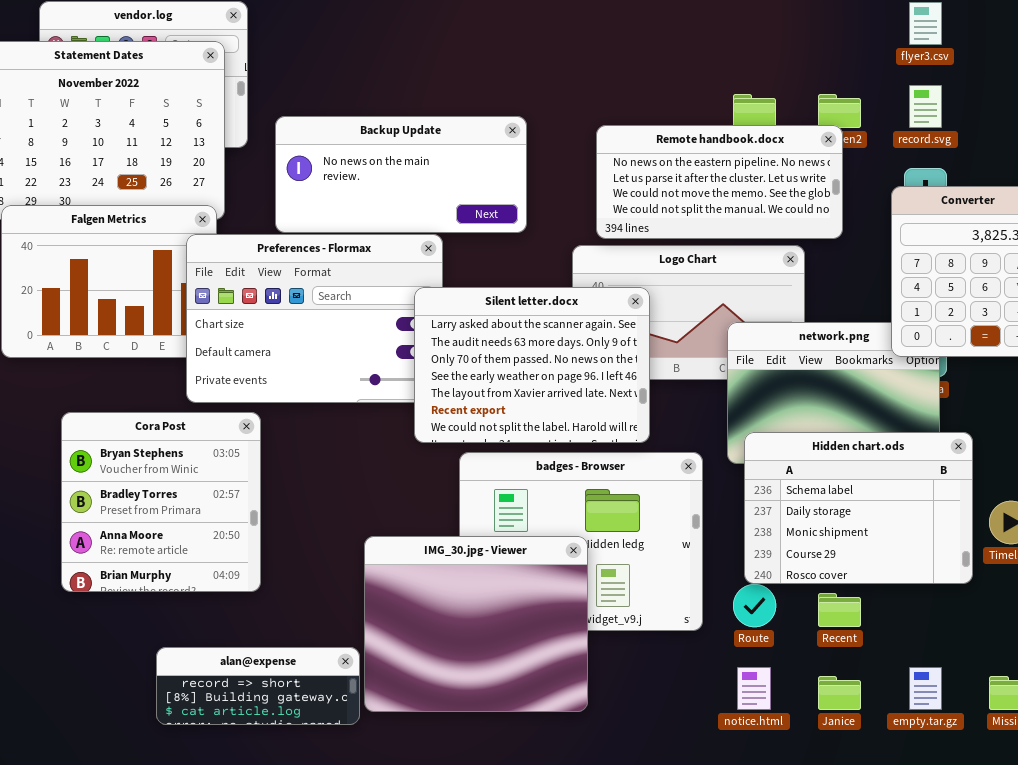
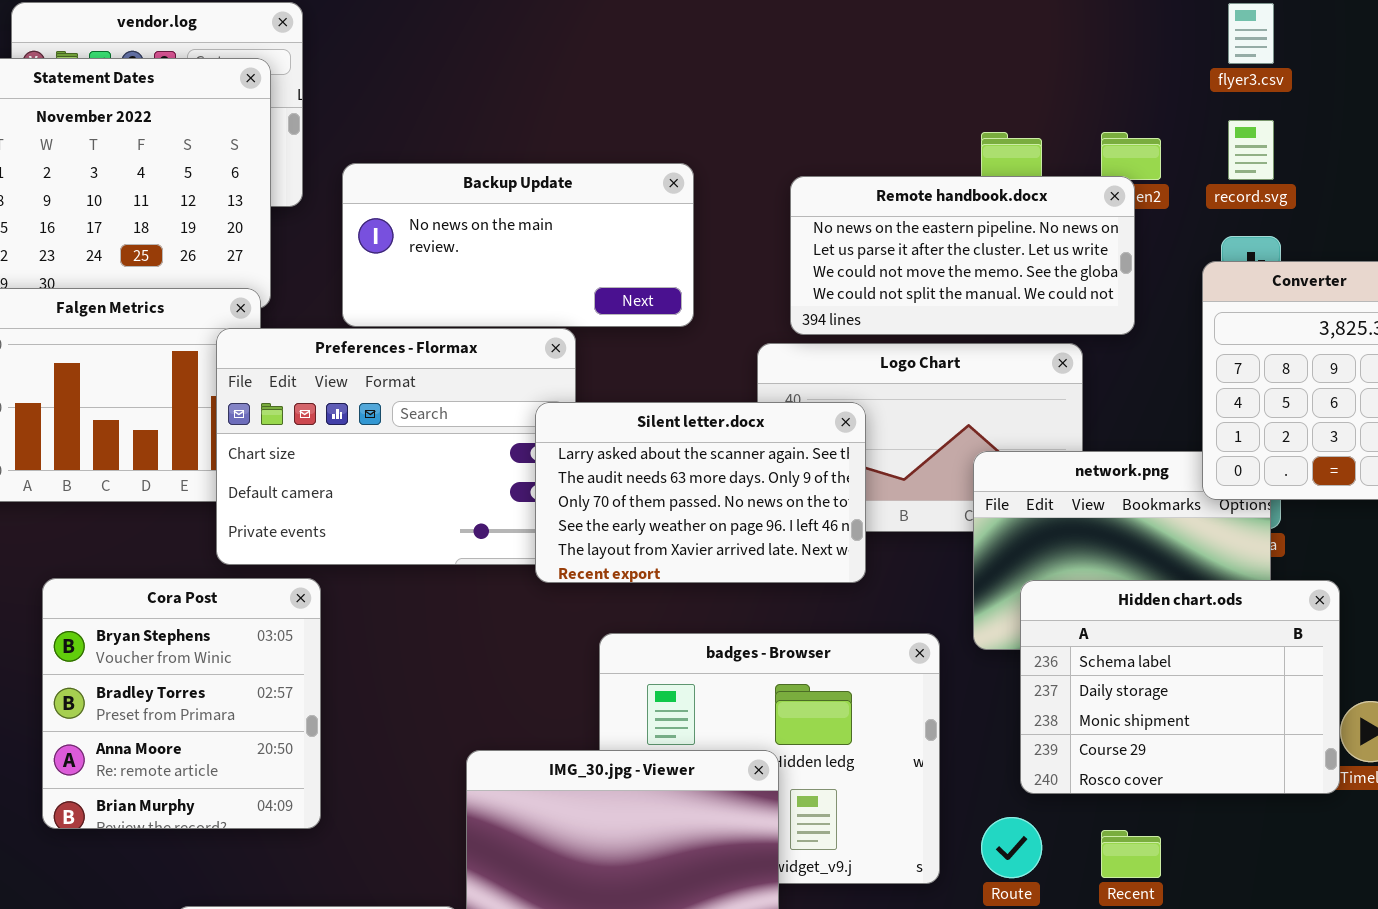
Silent letter.docx: [414,287,650,443] -> [535,402,866,583], resized
Hidden chart.ods: [744,432,973,584] -> [1020,580,1340,794], moved

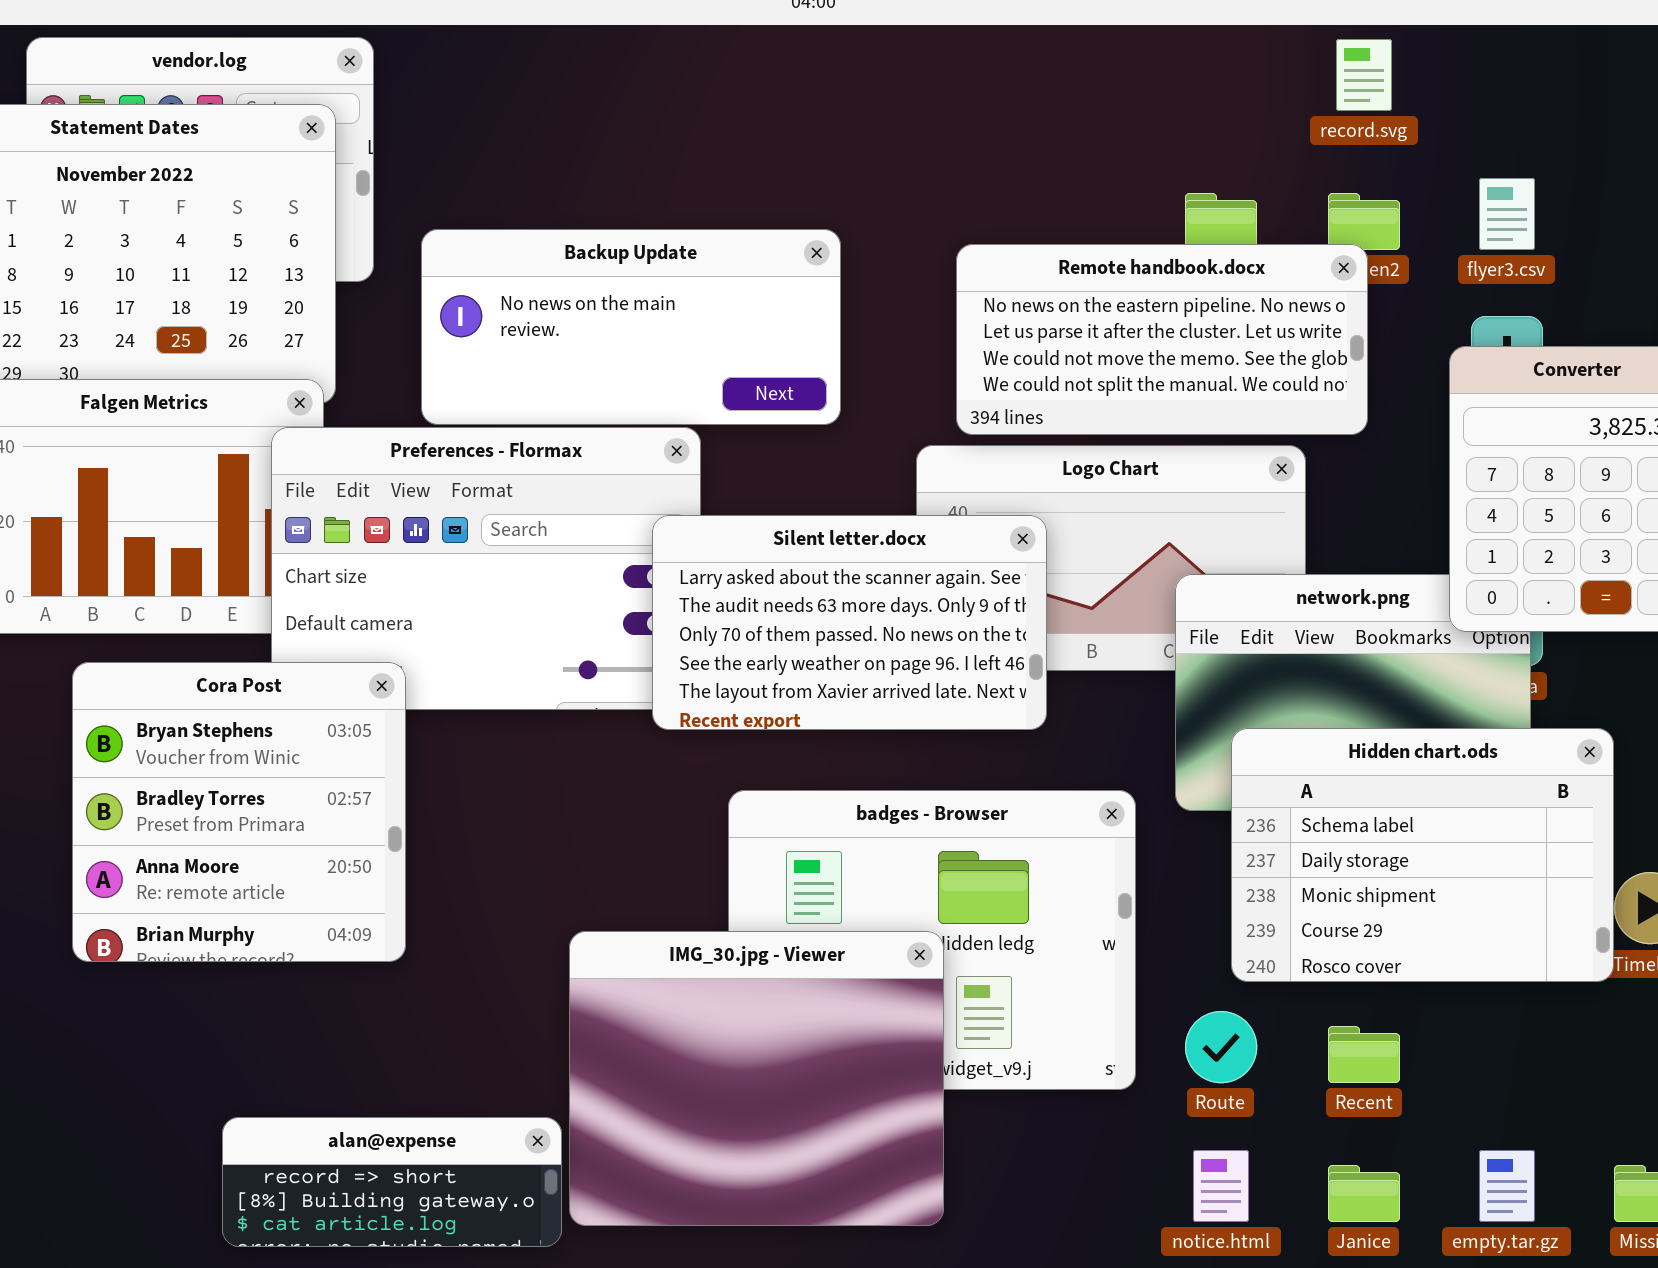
flyer3.csv: [1228,3,1274,64] -> [1479,178,1535,250], moved
record.svg: [1228,120,1274,180] -> [1336,39,1392,111], moved
Cora Post: [42,578,321,829] -> [72,662,406,962], moved

